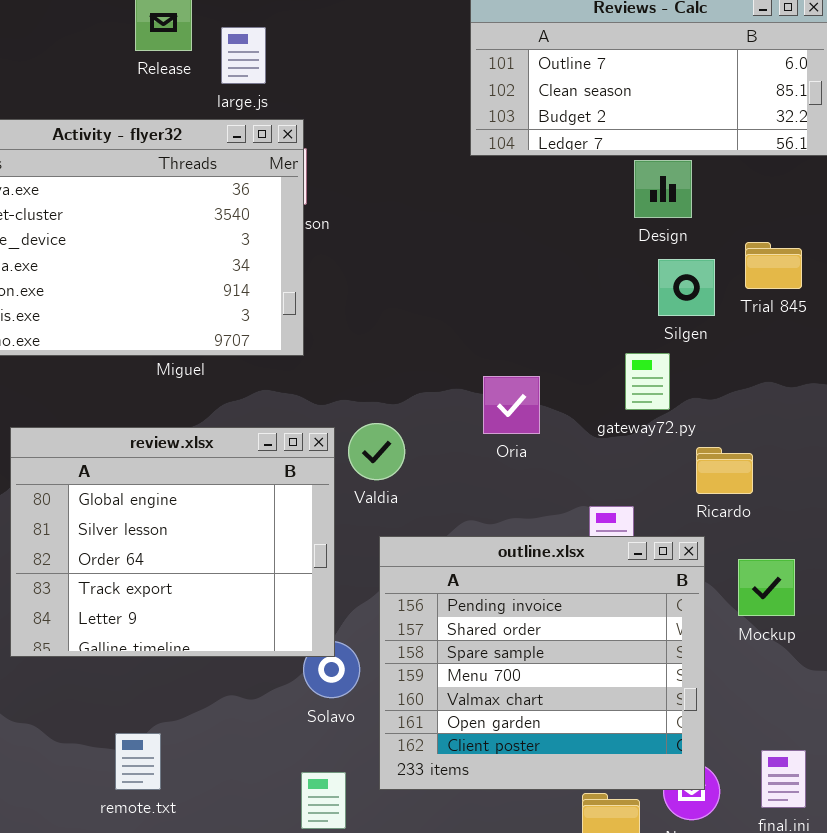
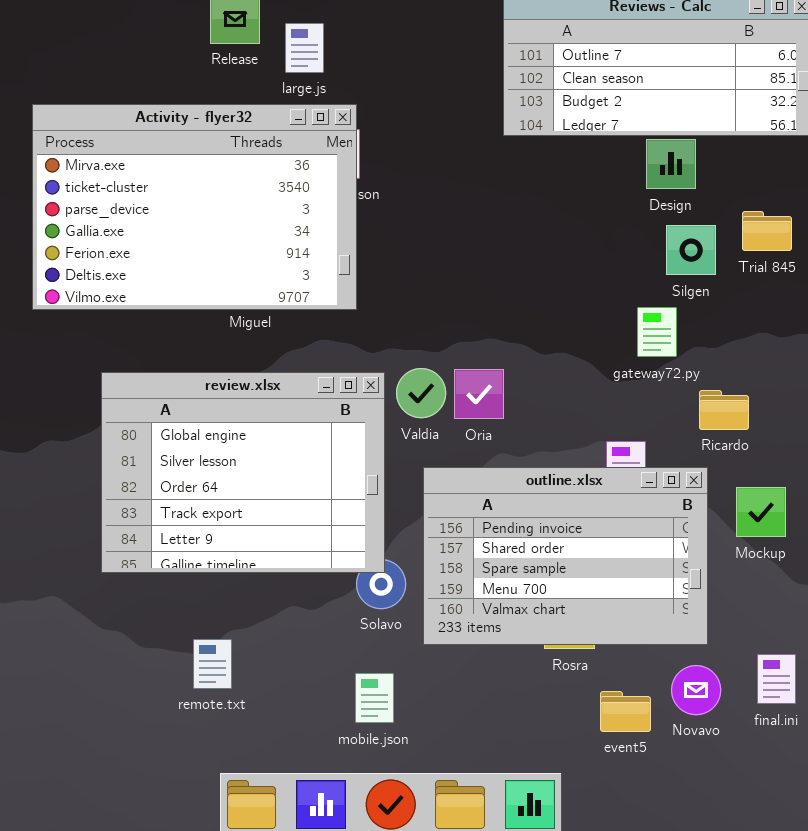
Oria: [483,376,540,434] -> [454,369,504,419], moved
outline.xlsx: [379,536,705,790] -> [423,467,708,645], resized

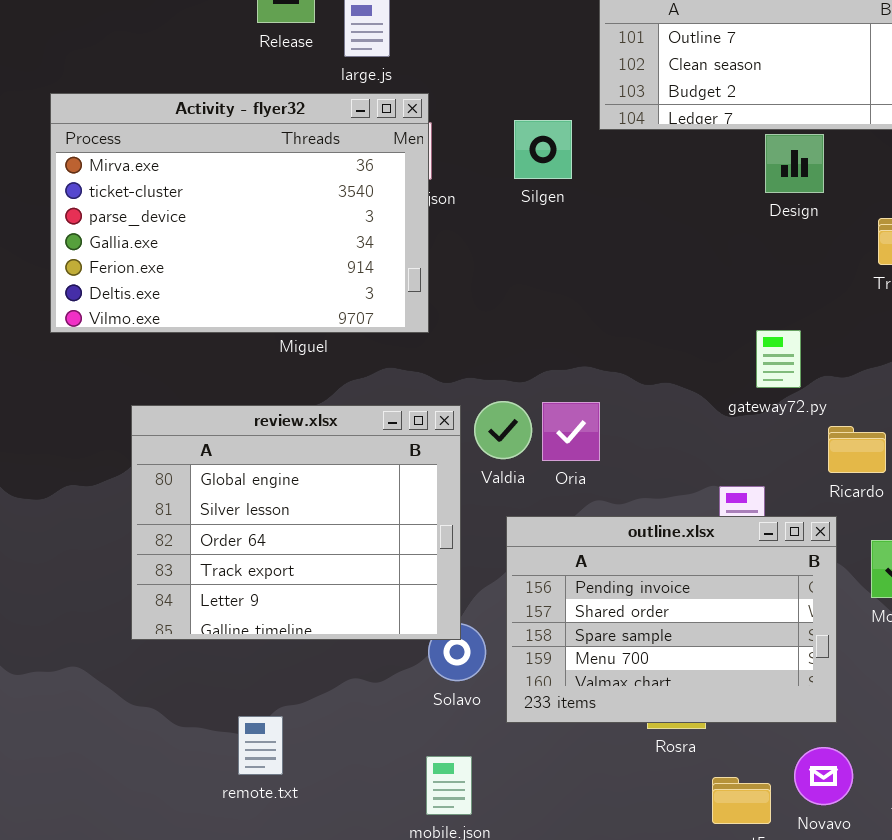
Silgen: [666,225,716,275] -> [514,120,572,179], moved

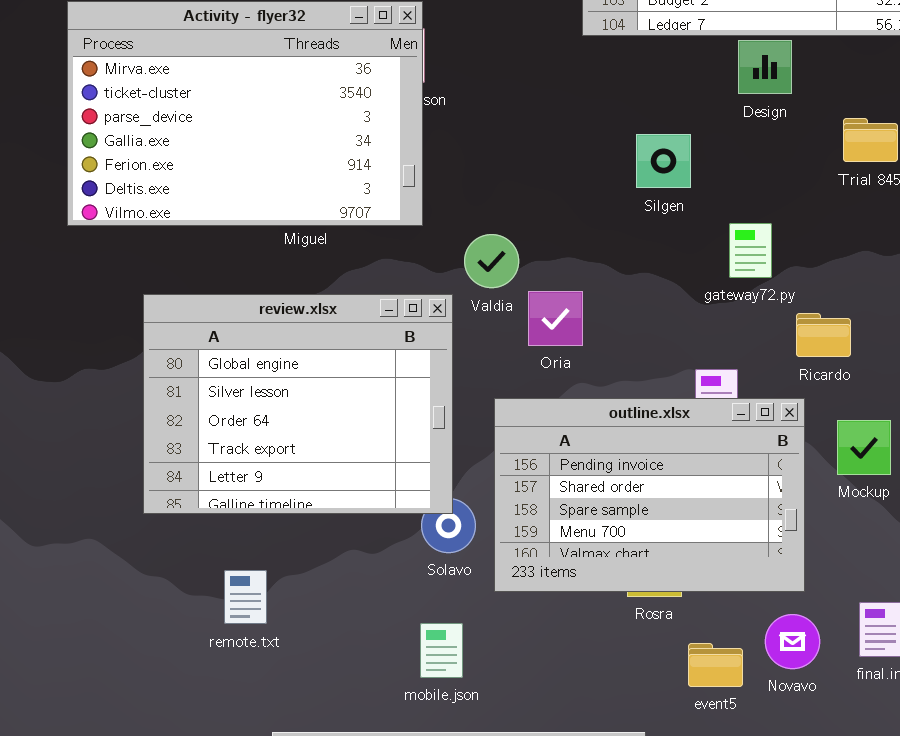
Silgen: [514,120,572,179] -> [636,134,691,188], moved
Valdia: [474,401,532,459] -> [464,234,519,288], moved
remote.txt: [238,716,283,775] -> [224,570,267,624], moved

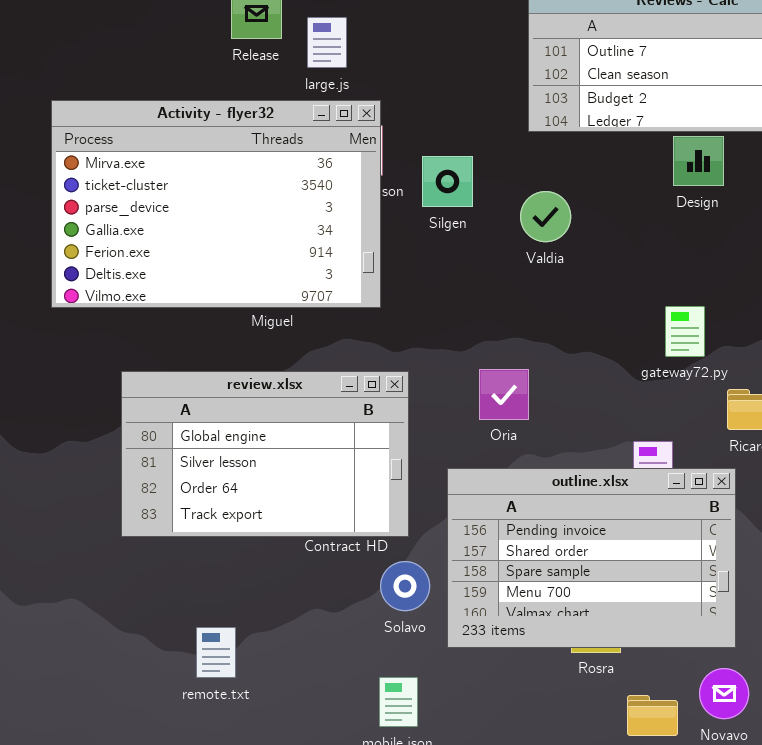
Silgen: [636,134,691,188] -> [422,156,473,207], moved
Valdia: [464,234,519,288] -> [520,191,571,242], moved
review.xlsx: [143,294,453,514] -> [121,371,409,537], resized

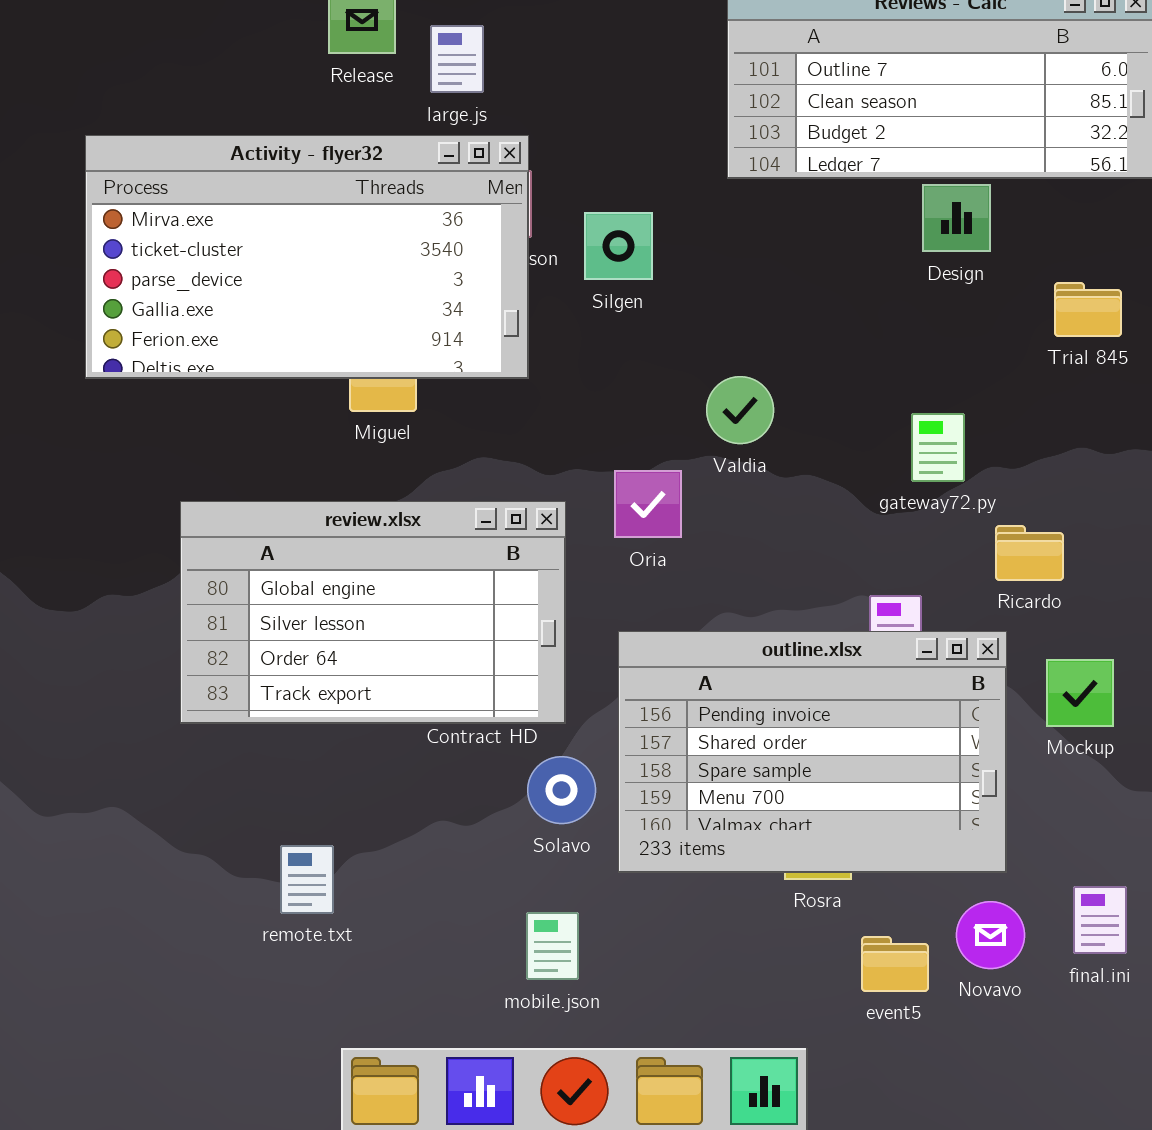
Activity - flyer32: [51,100,381,308] -> [85,135,529,379], resized
Valdia: [520,191,571,242] -> [706,376,774,444], moved
Oria: [479,369,529,420] -> [614,470,682,538], moved

